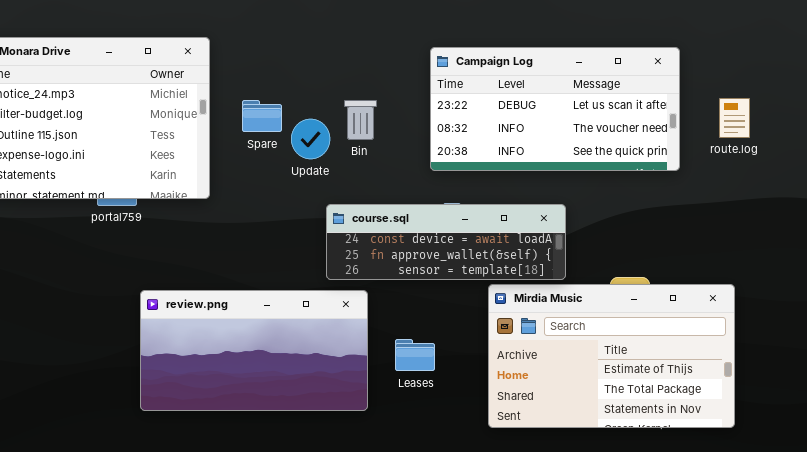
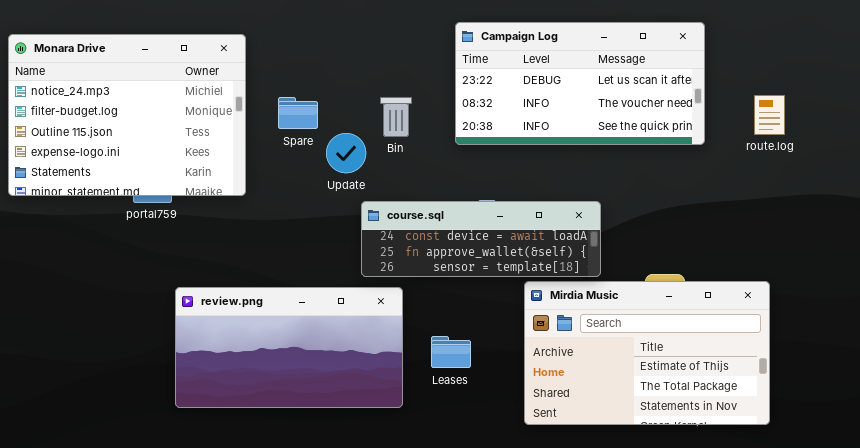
Campaign Log: [430,47,680,171] -> [455,22,705,145], moved
Update: [291,119,330,159] -> [326,133,366,173], moved

